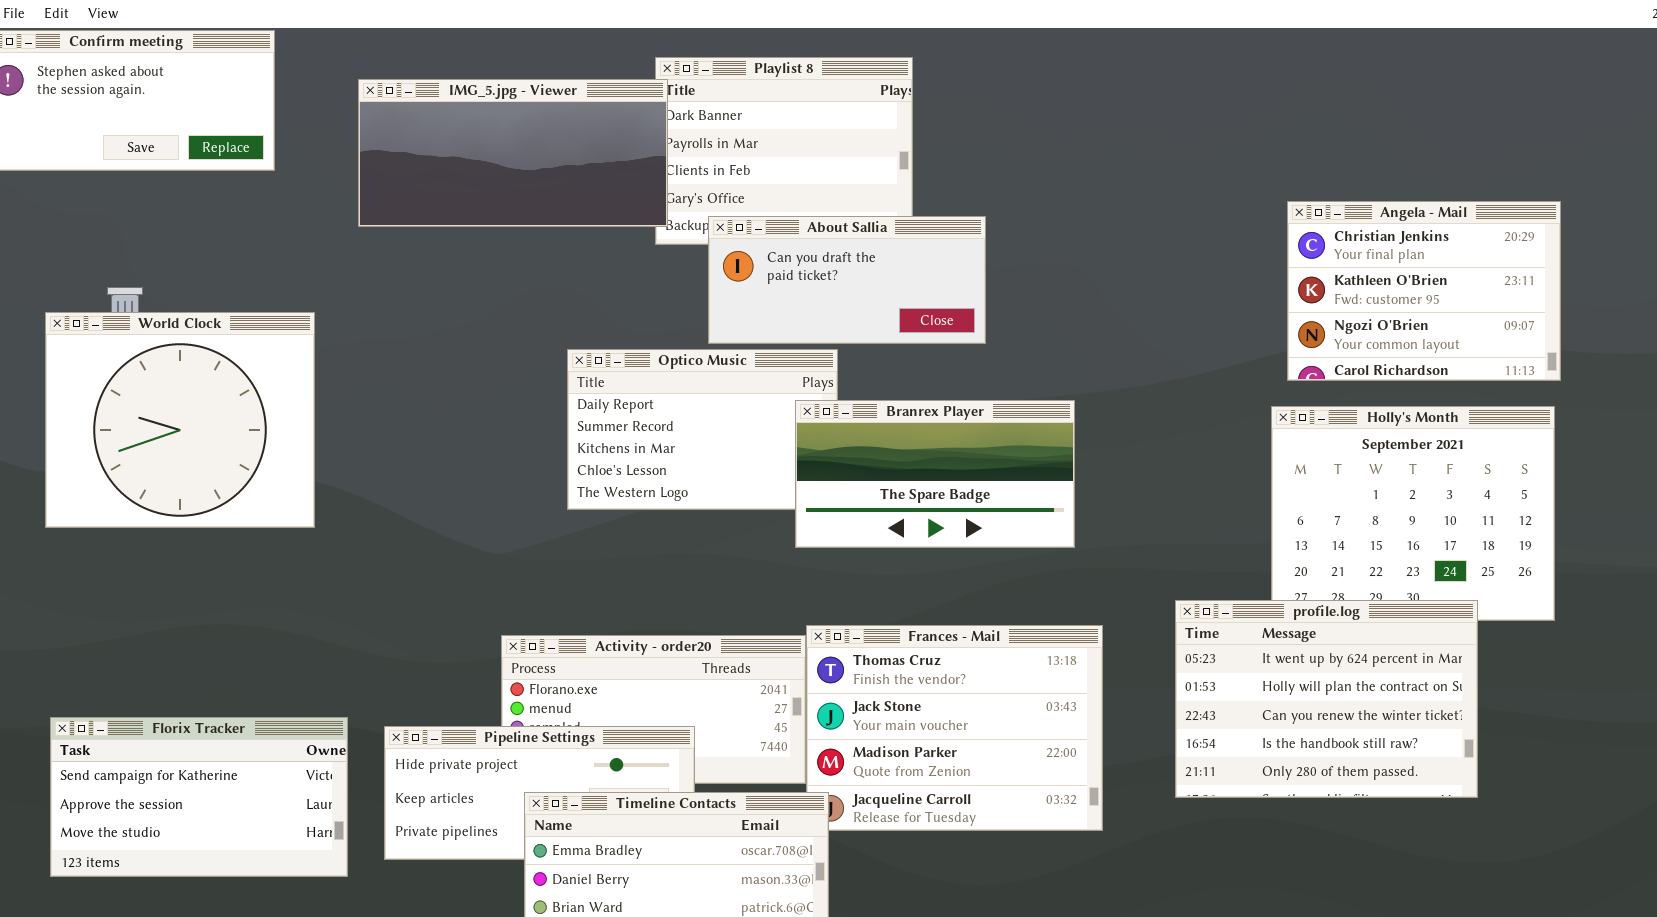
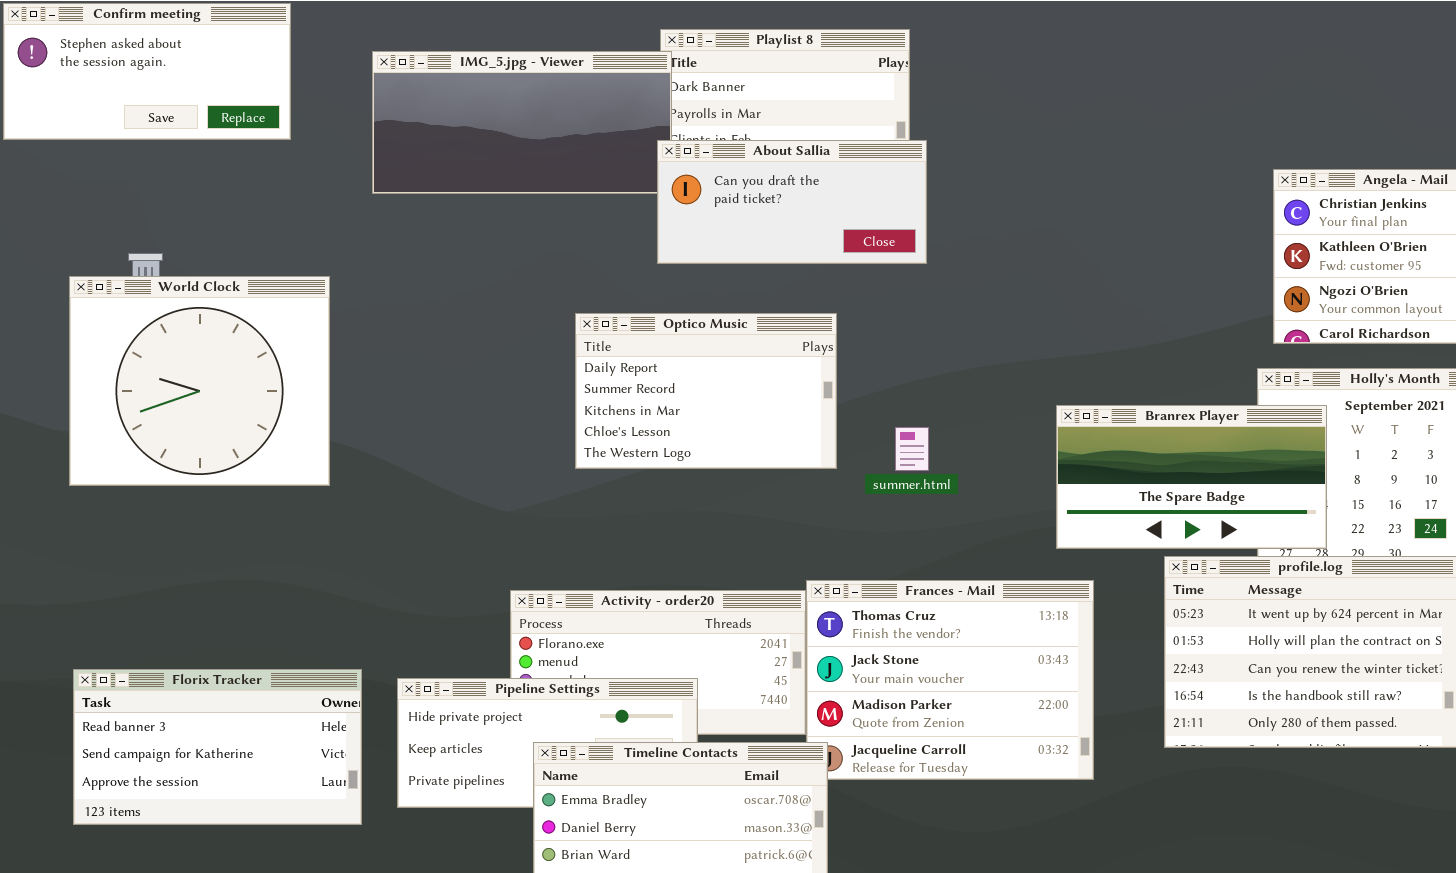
About Sallia: [708,216,986,344] -> [657,140,927,264], moved
Branrex Player: [795,400,1075,548] -> [1056,405,1327,549], moved
Florix Tracker: [50,717,348,877] -> [73,669,362,825], scrolled up 1 row

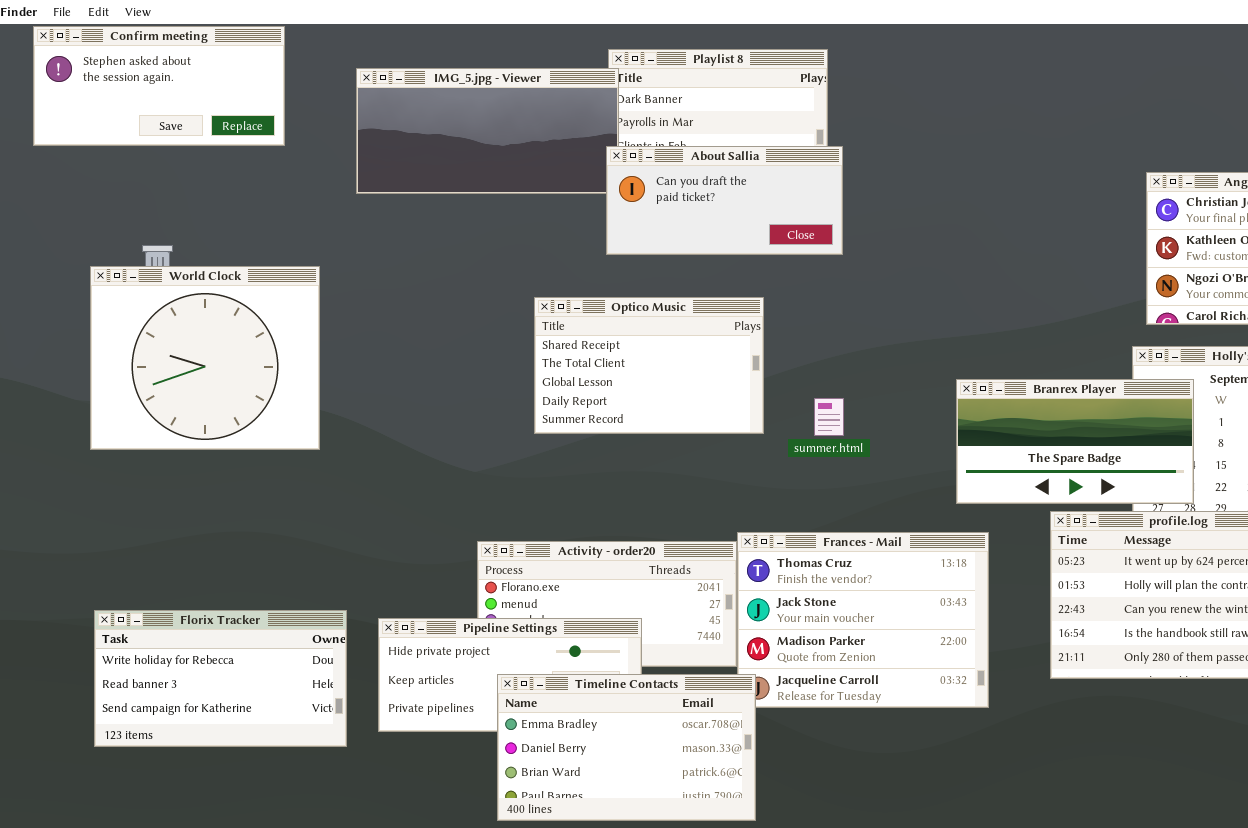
Optico Music: [575,313,837,469] -> [534,297,764,434], scrolled up 3 rows
Florix Tracker: [73,669,362,825] -> [94,610,347,747], scrolled up 1 row

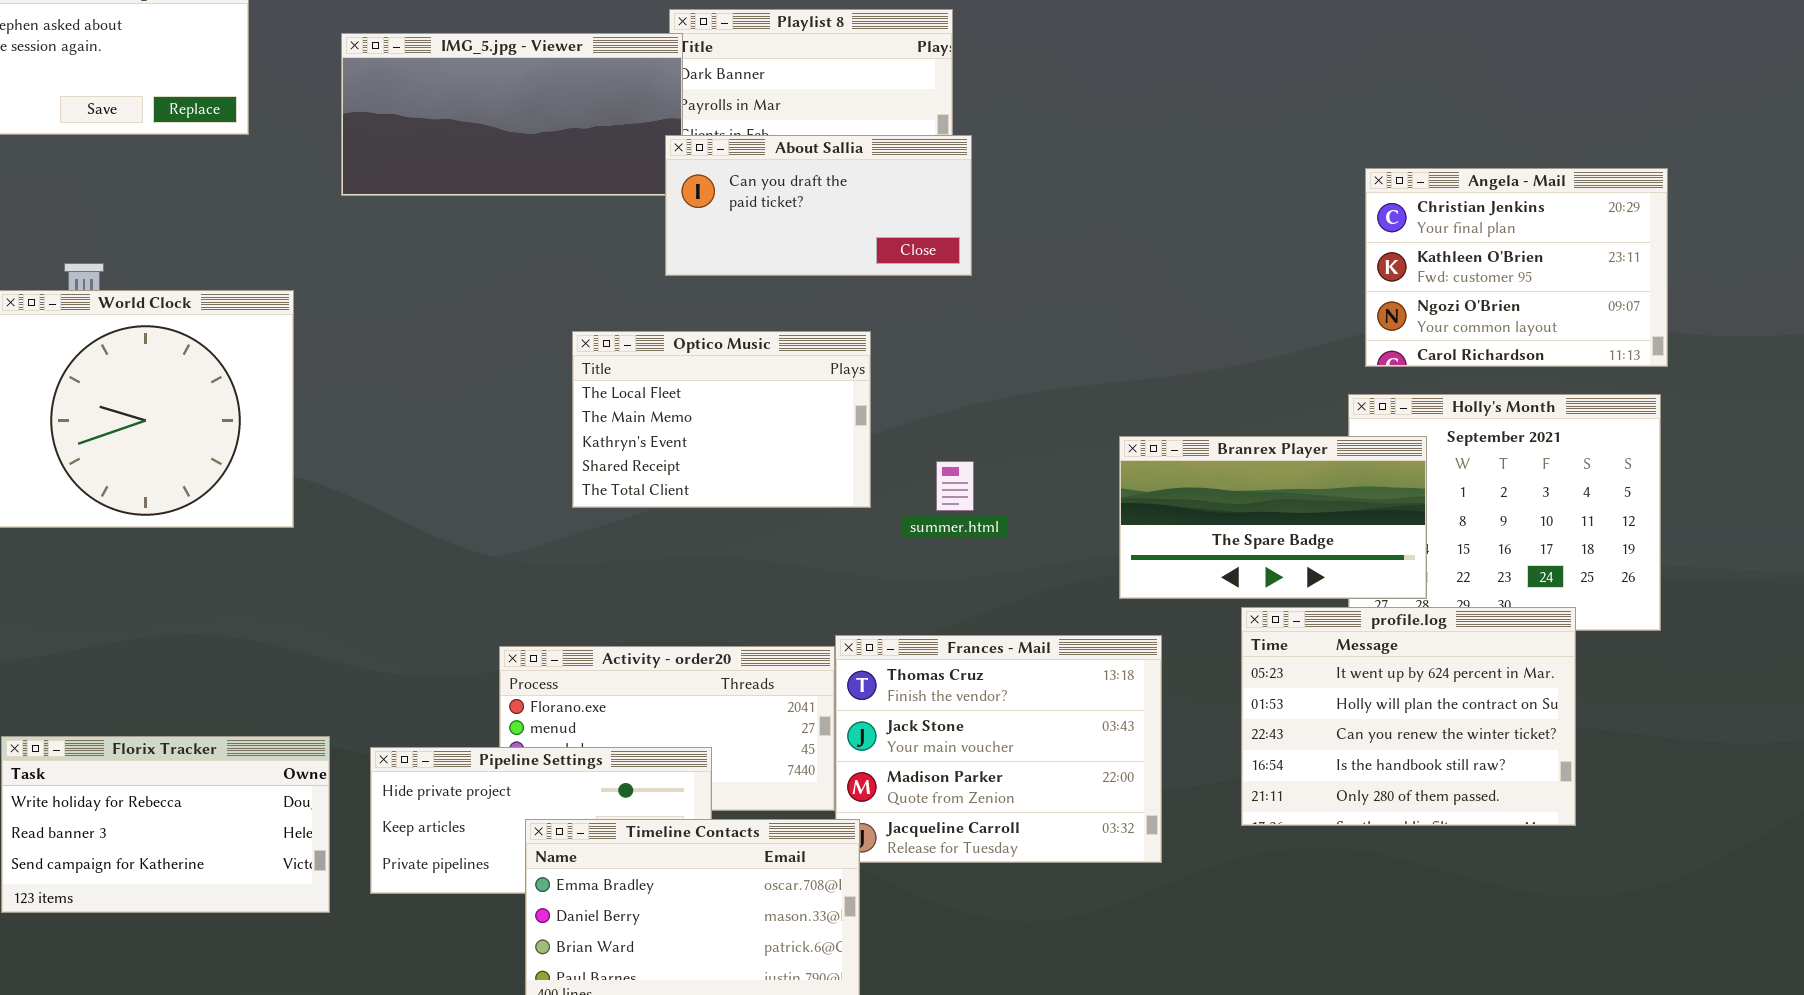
Optico Music: [534,297,764,434] -> [572,331,871,508], scrolled up 3 rows

